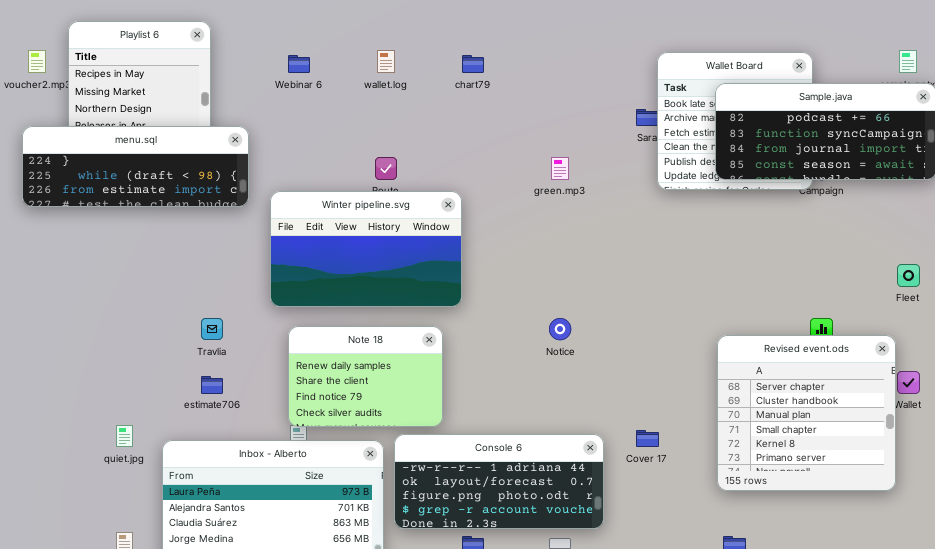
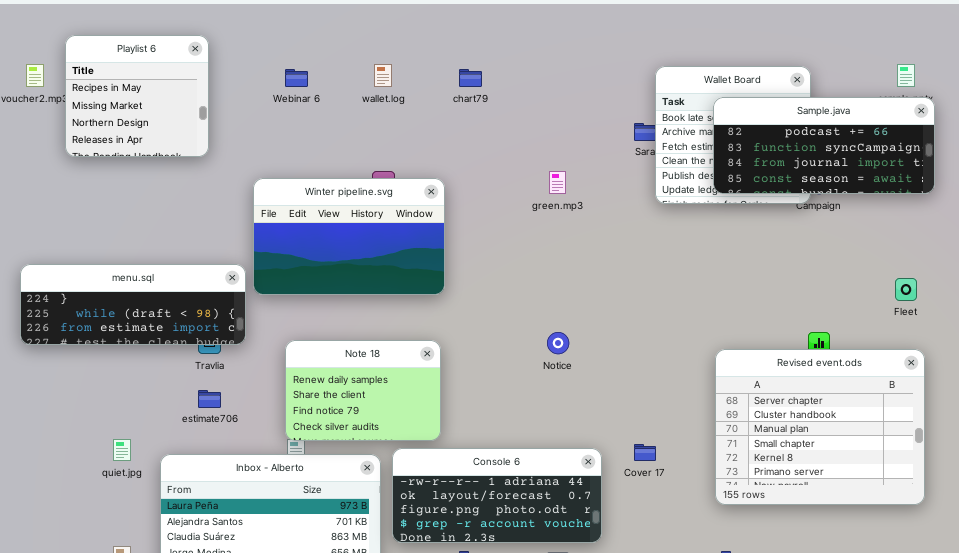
menu.sql: [22,126,249,207] -> [20,264,246,345], moved
Winter pipeline.svg: [270,191,462,307] -> [253,178,445,295], moved
Revised event.ods: [717,335,896,491] -> [715,349,925,505], resized

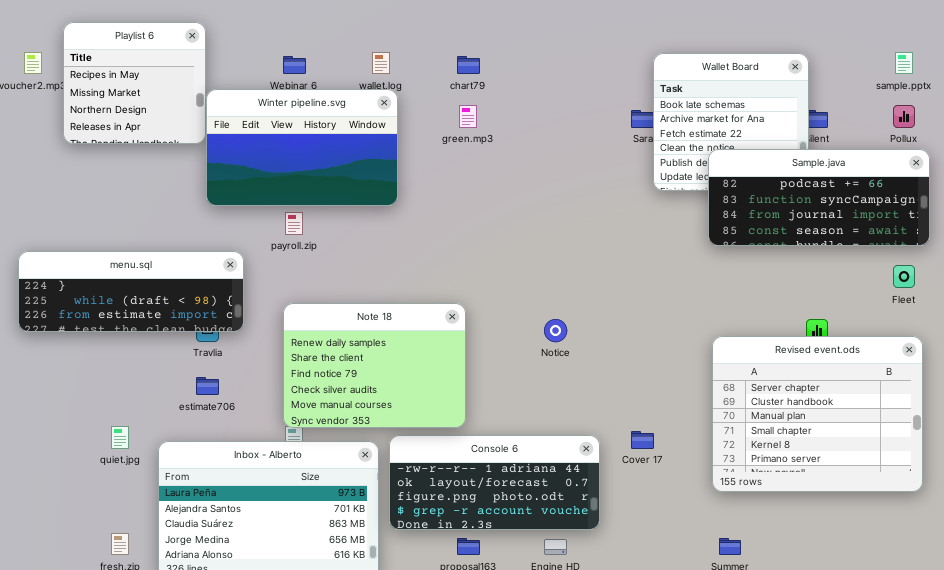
Sample.java: [713,97,935,194] -> [708,149,930,246], moved
green.mp3: [549,171,566,194] -> [459,105,477,128], moved
Winter pipeline.svg: [253,178,445,295] -> [206,89,398,206], moved
Note 18: [285,340,441,441] -> [283,303,466,428], resized

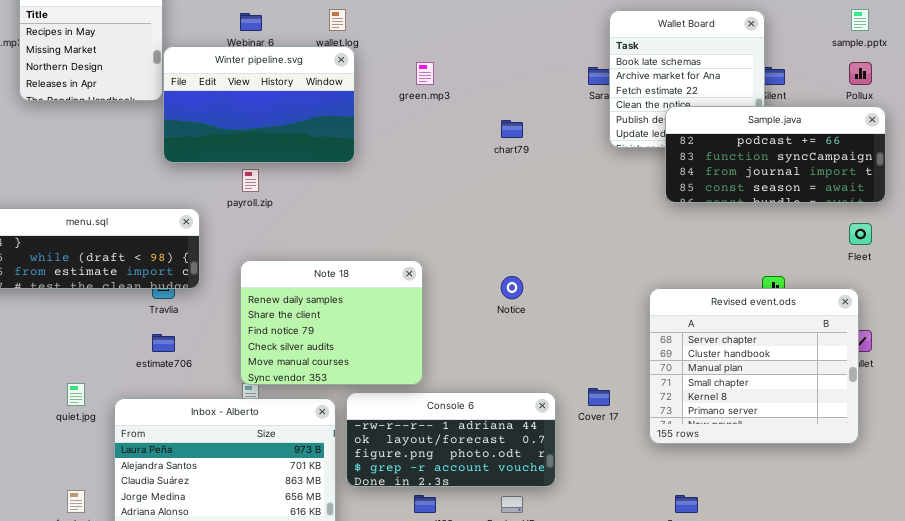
chart79: [457,56,480,74] -> [501,120,523,138], moved
Revised event.ods: [712,336,923,492] -> [649,288,859,444], moved

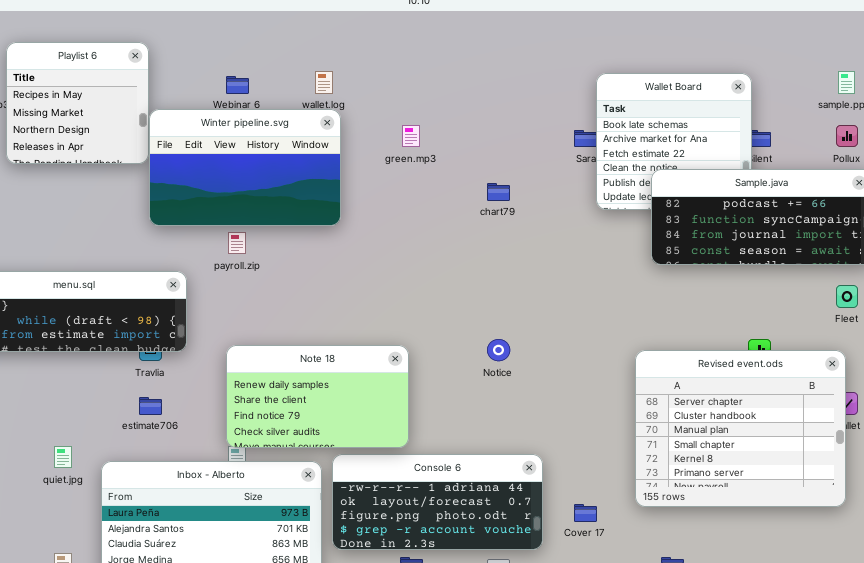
Note 18: [240,260,423,385] -> [226,345,409,448], resized
Cover 17: [588,388,610,406] -> [574,504,597,522], moved

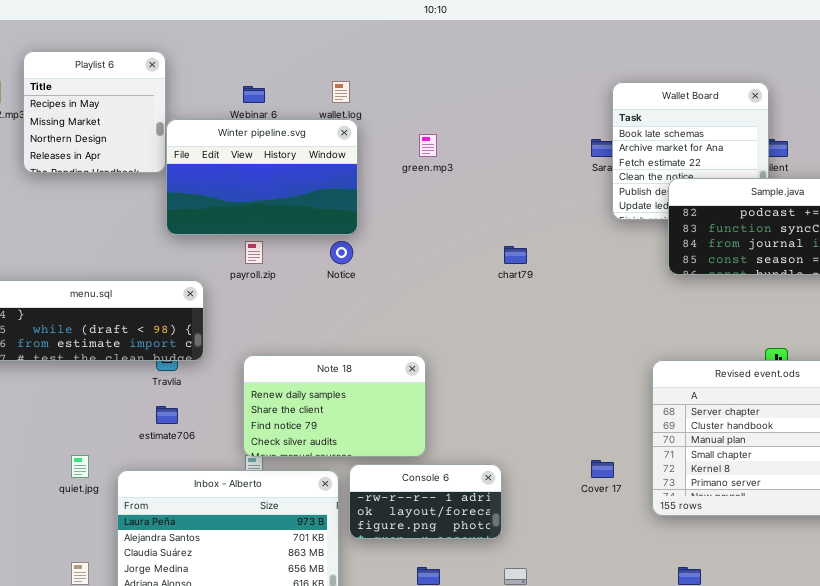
chart79: [487,183,510,201] -> [504,246,527,264], moved
Notice: [487,339,510,361] -> [330,241,353,264], moved
Console 6: [332,454,543,550] -> [349,464,502,539], resized
Cover 17: [574,504,597,522] -> [591,460,614,478], moved

